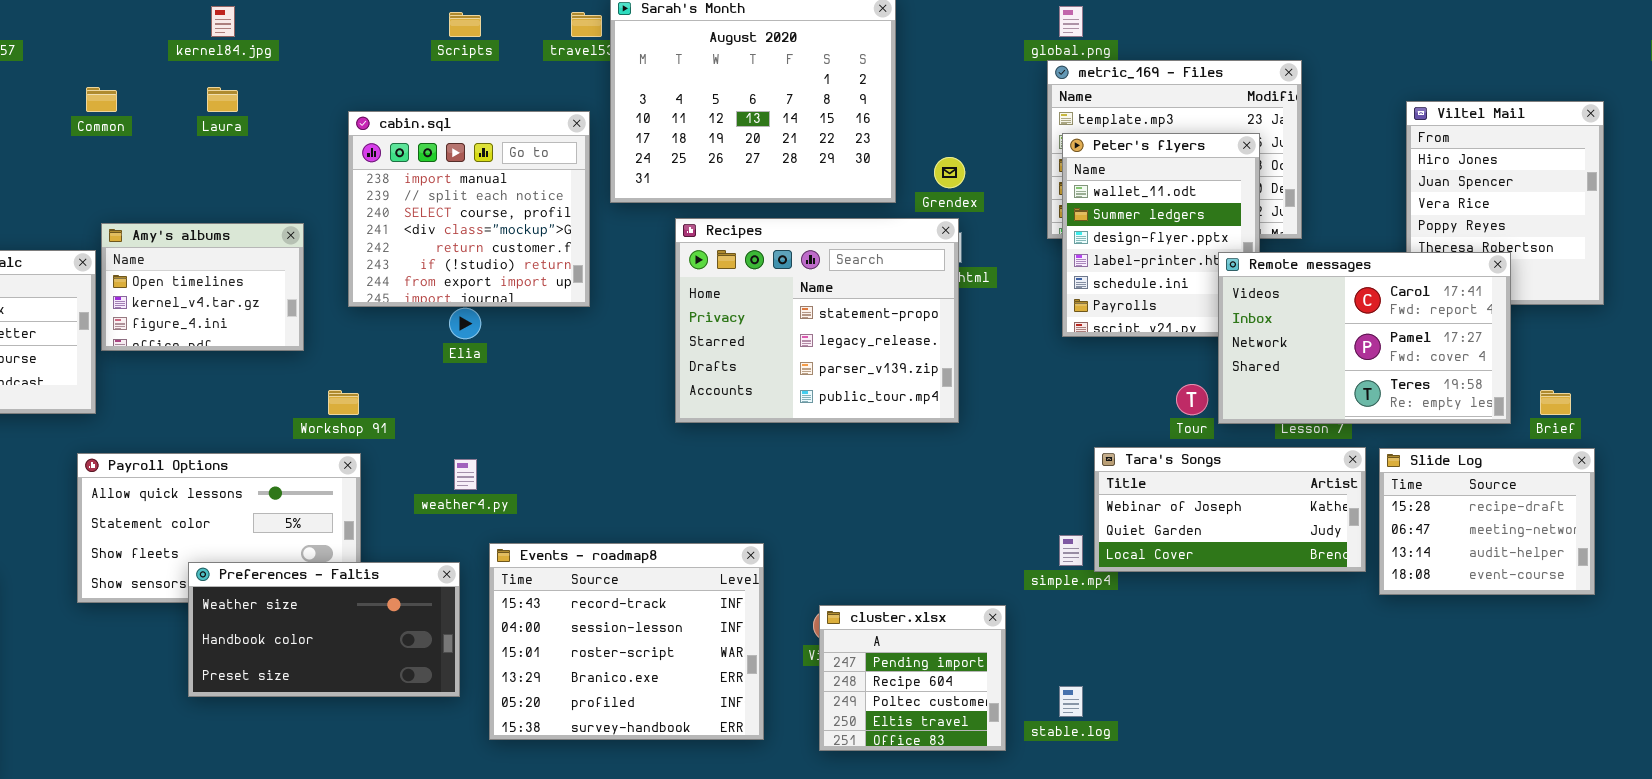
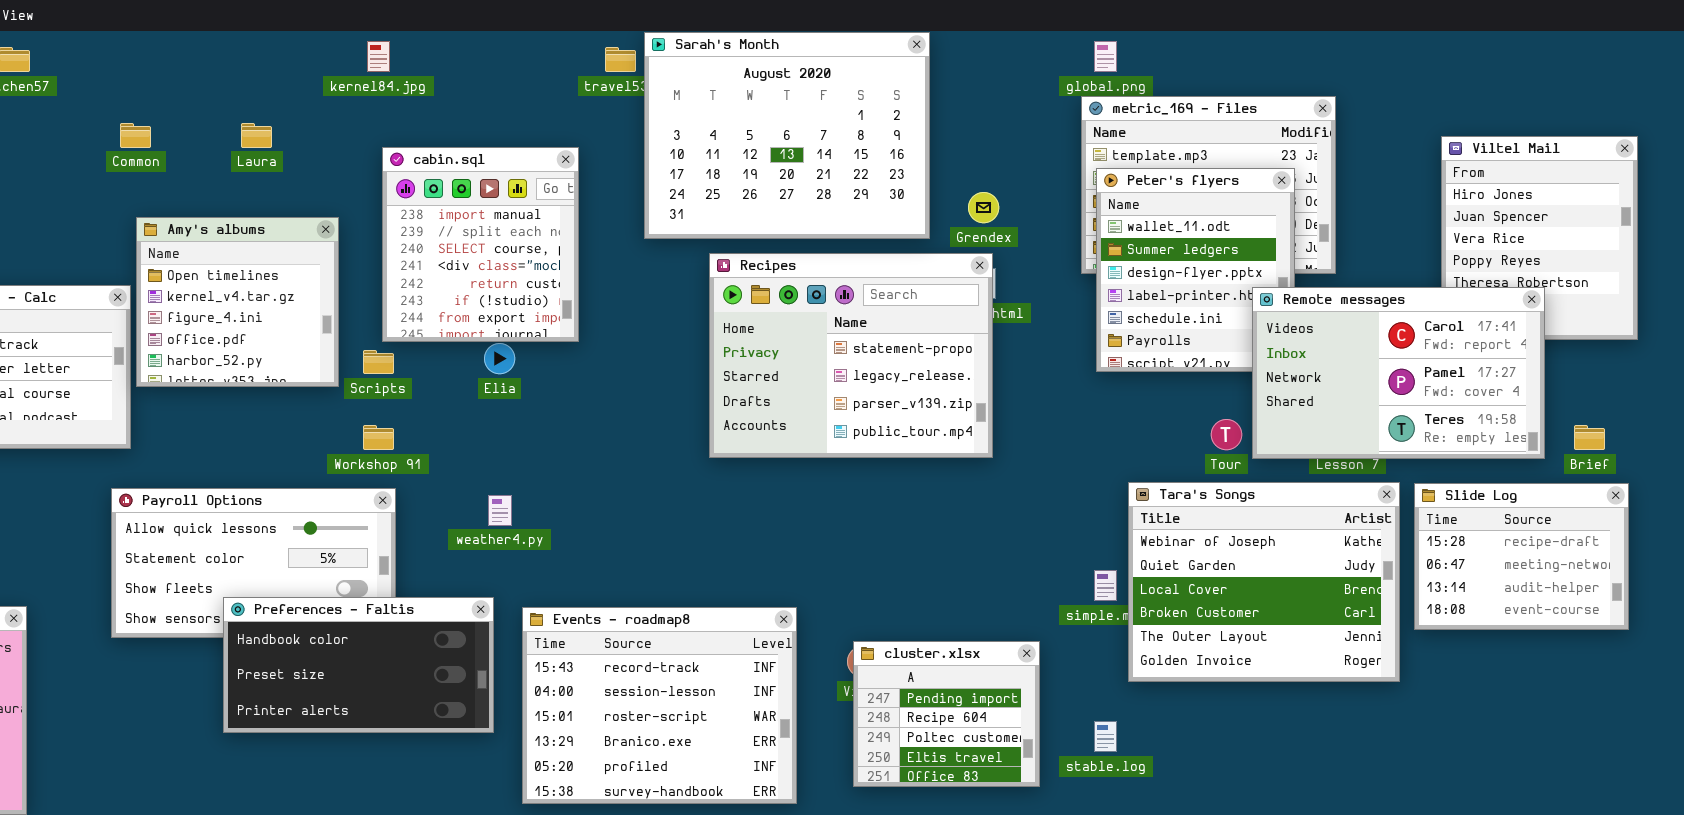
kernel84.jpg: [211,6,235,37] -> [367,41,390,72], moved
Scripts: [449,12,481,37] -> [363,350,394,374], moved
cabin.sql: [348,111,590,307] -> [382,147,579,342], resized
Amy's albums: [101,223,304,351] -> [136,217,339,387], resized
Tara's Songs: [1094,447,1366,572] -> [1128,482,1400,682], resized
Events - roadmap8: [489,543,764,740] -> [522,607,797,804], moved
Preferences - Faltis: [188,562,460,697] -> [223,597,494,733], scrolled down 1 row

